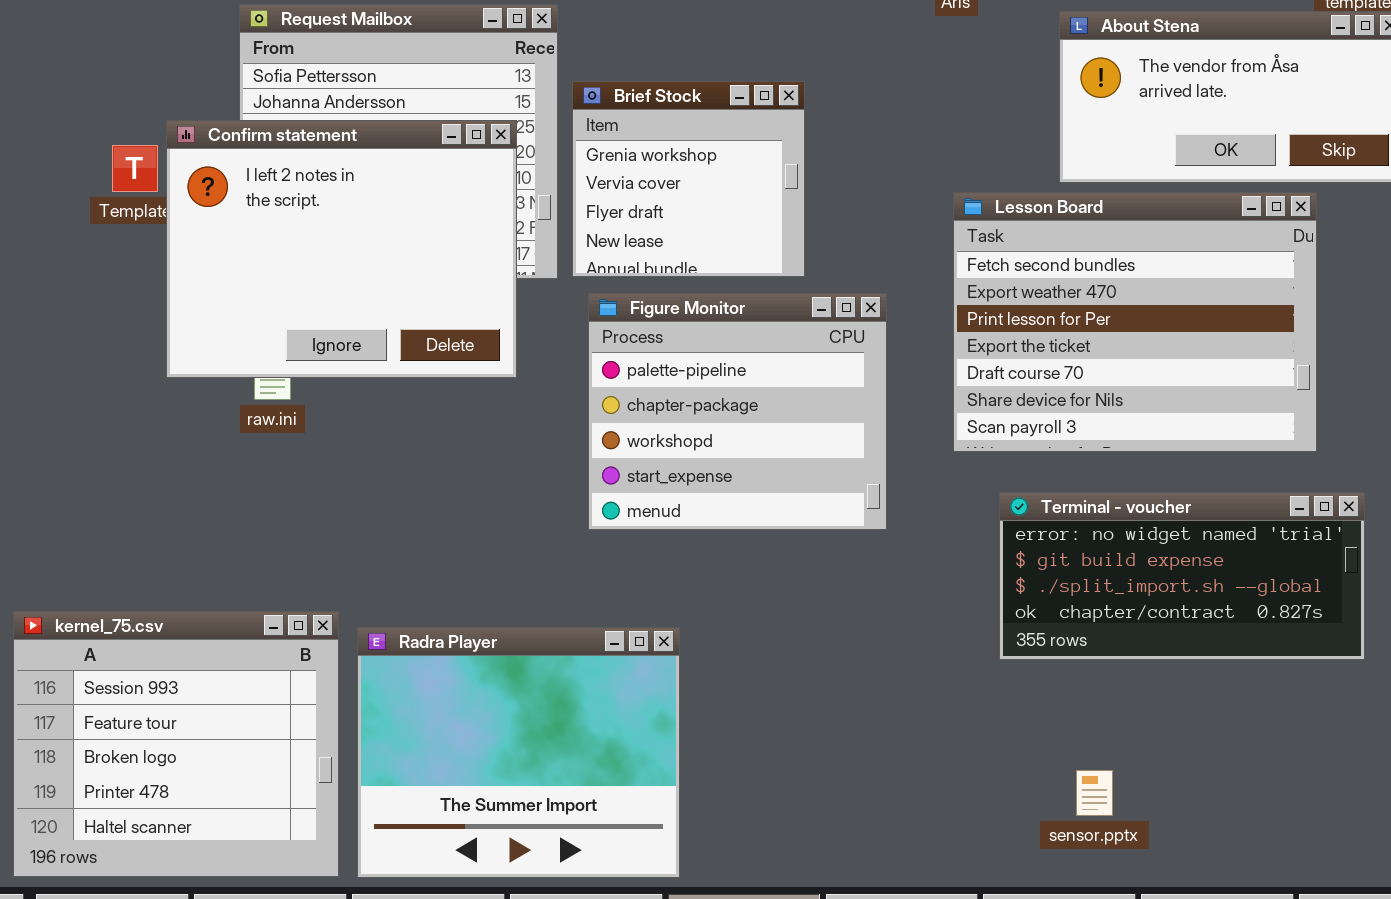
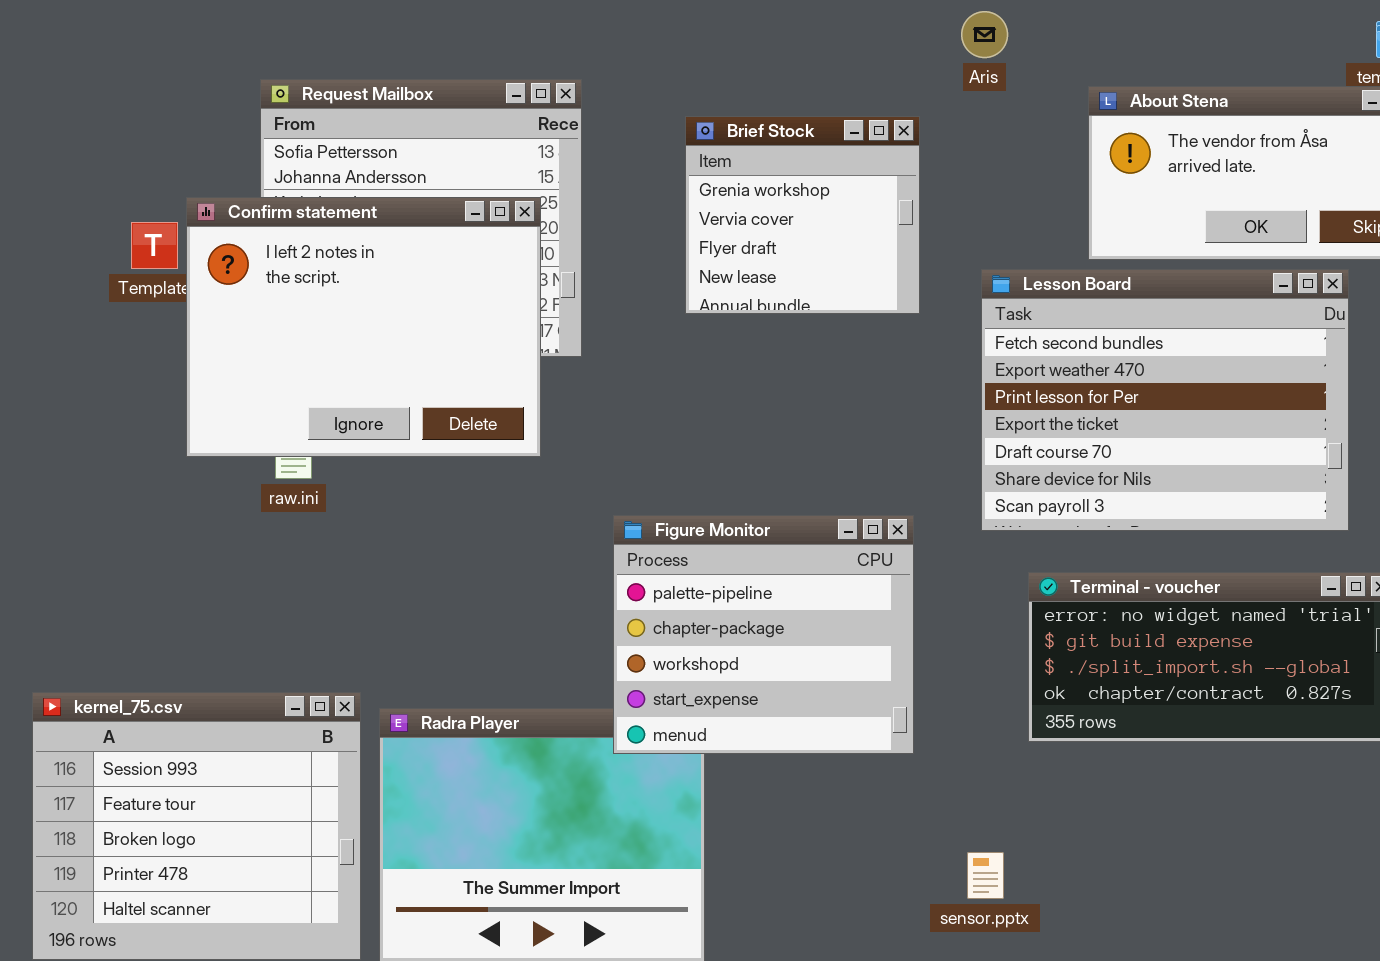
Brief Stock: [572,81,805,277] -> [685,116,920,314], moved
Figure Monitor: [588,293,887,530] -> [613,515,914,754], moved
sensor.pptx: [1076,770,1113,816] -> [967,852,1004,899], moved

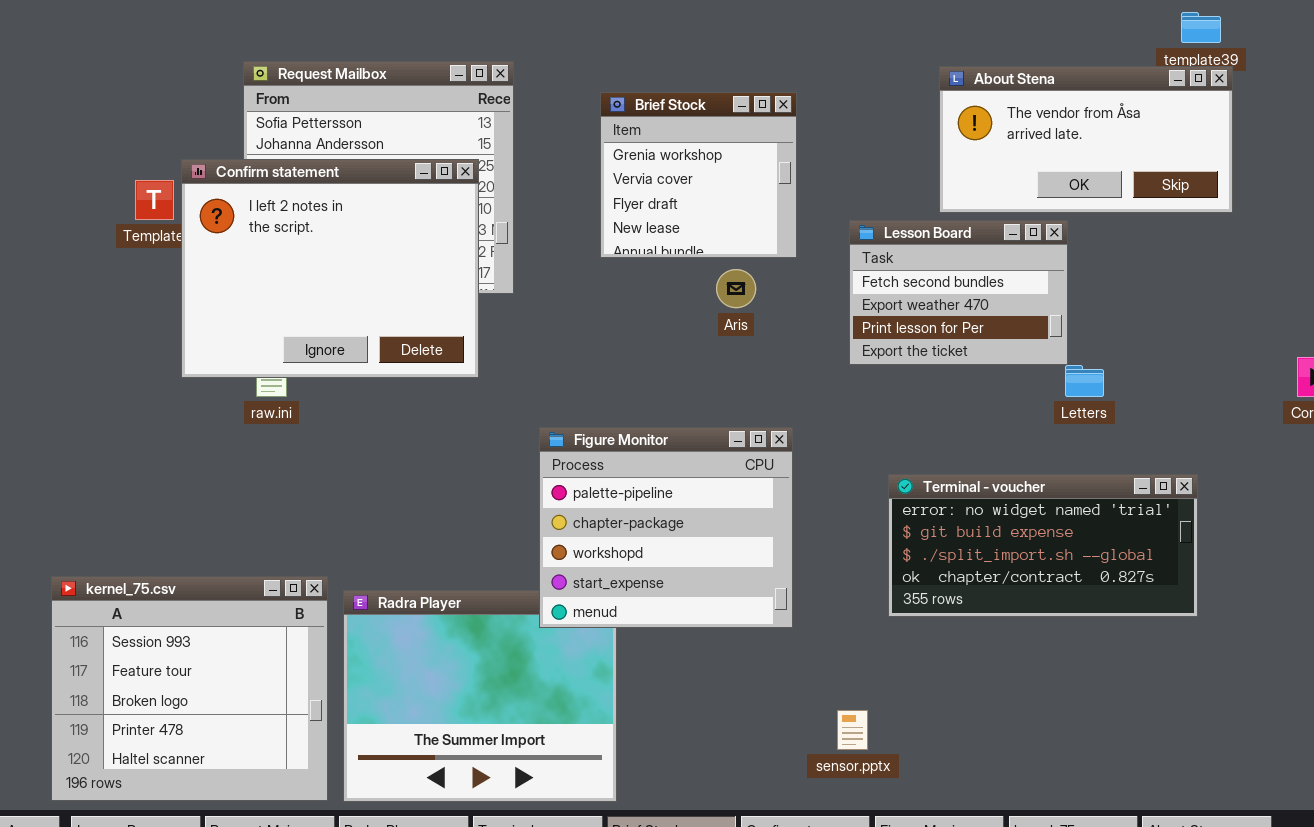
Aris: [961,11,1008,58] -> [716,269,756,308], moved
Lesson Board: [981,269,1349,531] -> [849,220,1068,365], resized

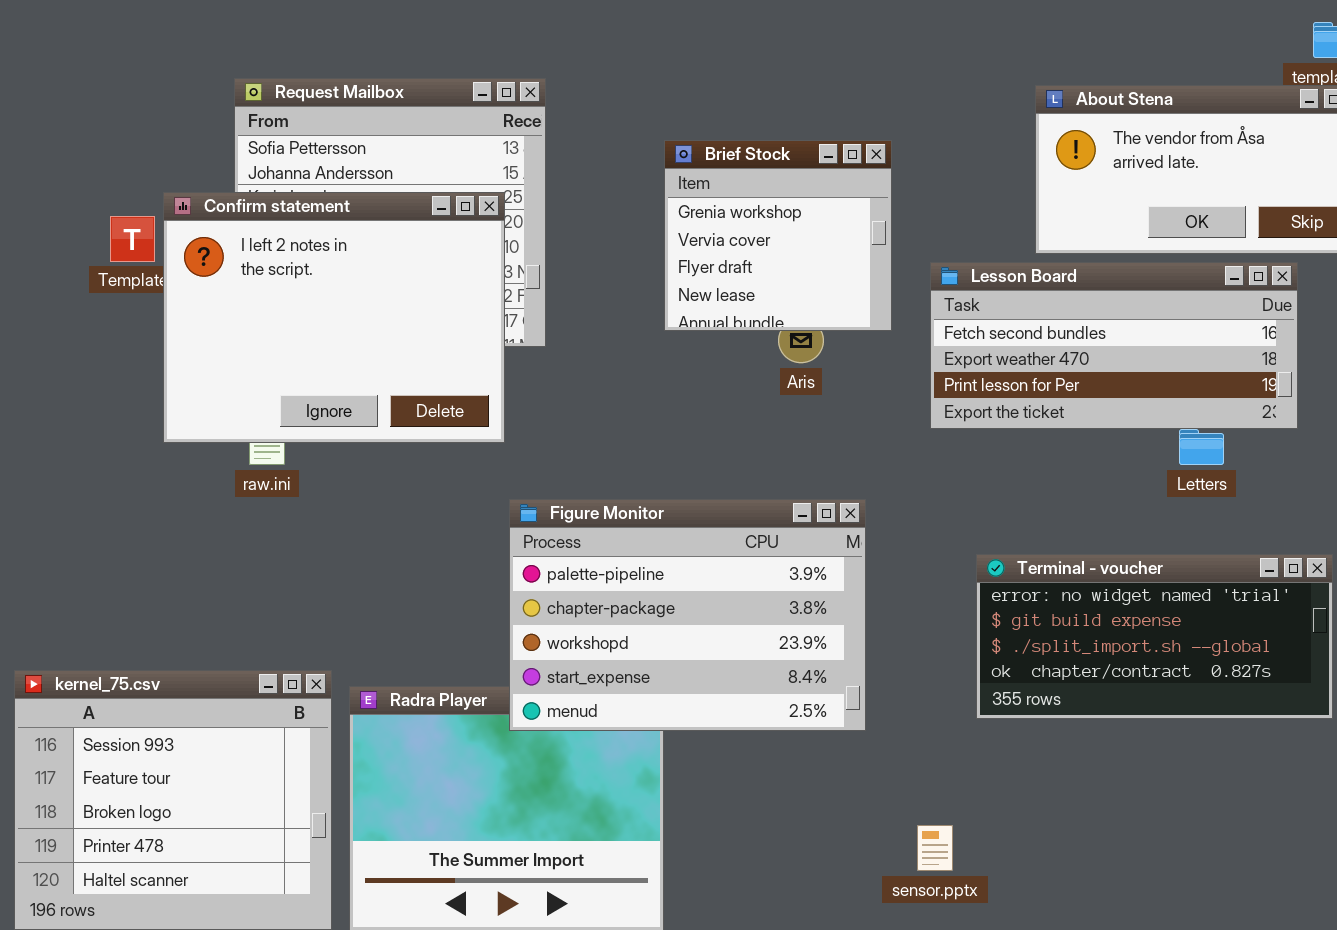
Brief Stock: [600,92,797,258] -> [664,140,892,331], moved
Lesson Board: [849,220,1068,365] -> [930,262,1298,429], resized
Figure Monitor: [539,427,793,628] -> [509,499,866,731], resized

